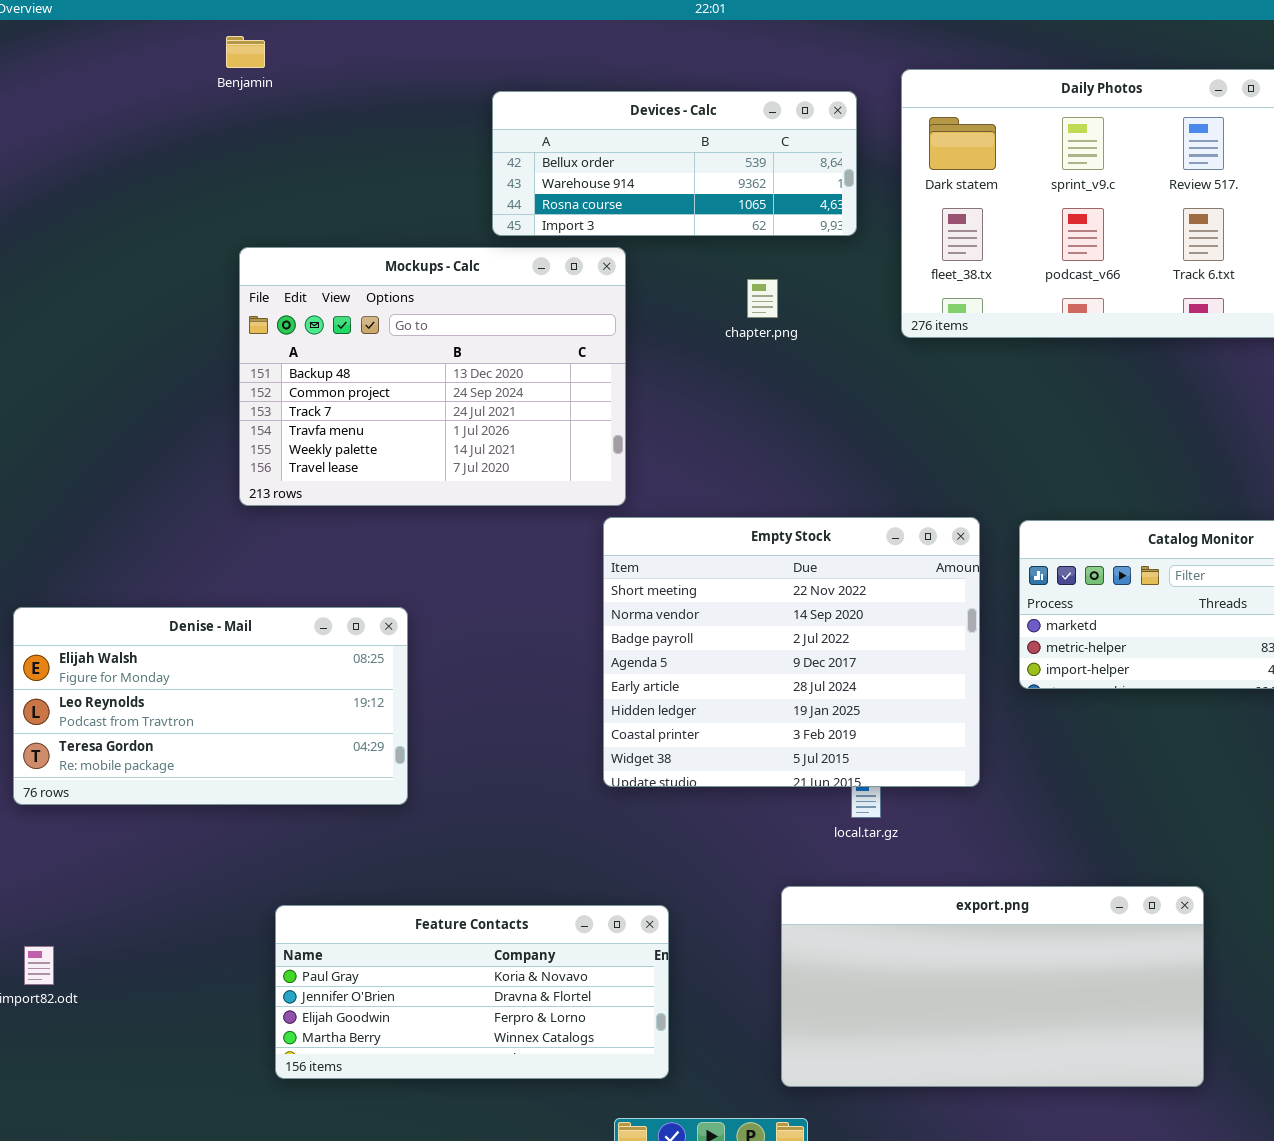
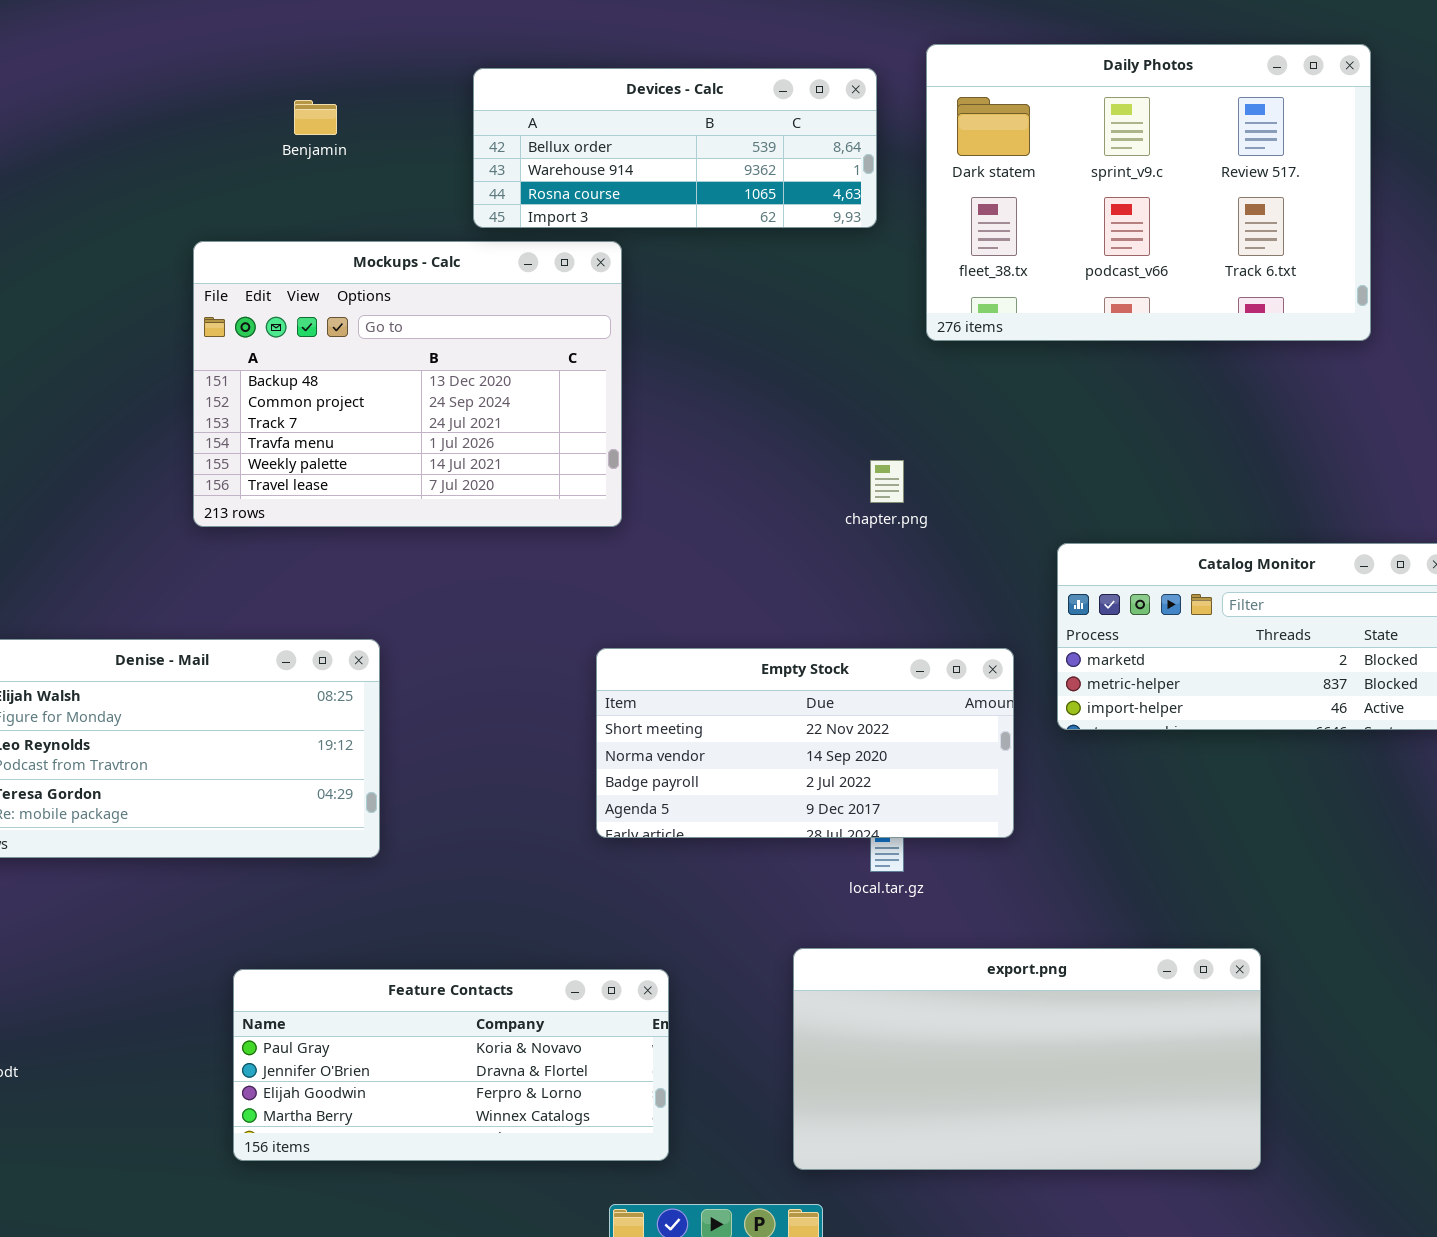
Benjamin: [226,36,265,68] -> [294,100,337,135], moved
chapter.png: [747,279,778,318] -> [870,460,904,503], moved
Empty Stock: [603,517,980,787] -> [596,648,1014,838], resized

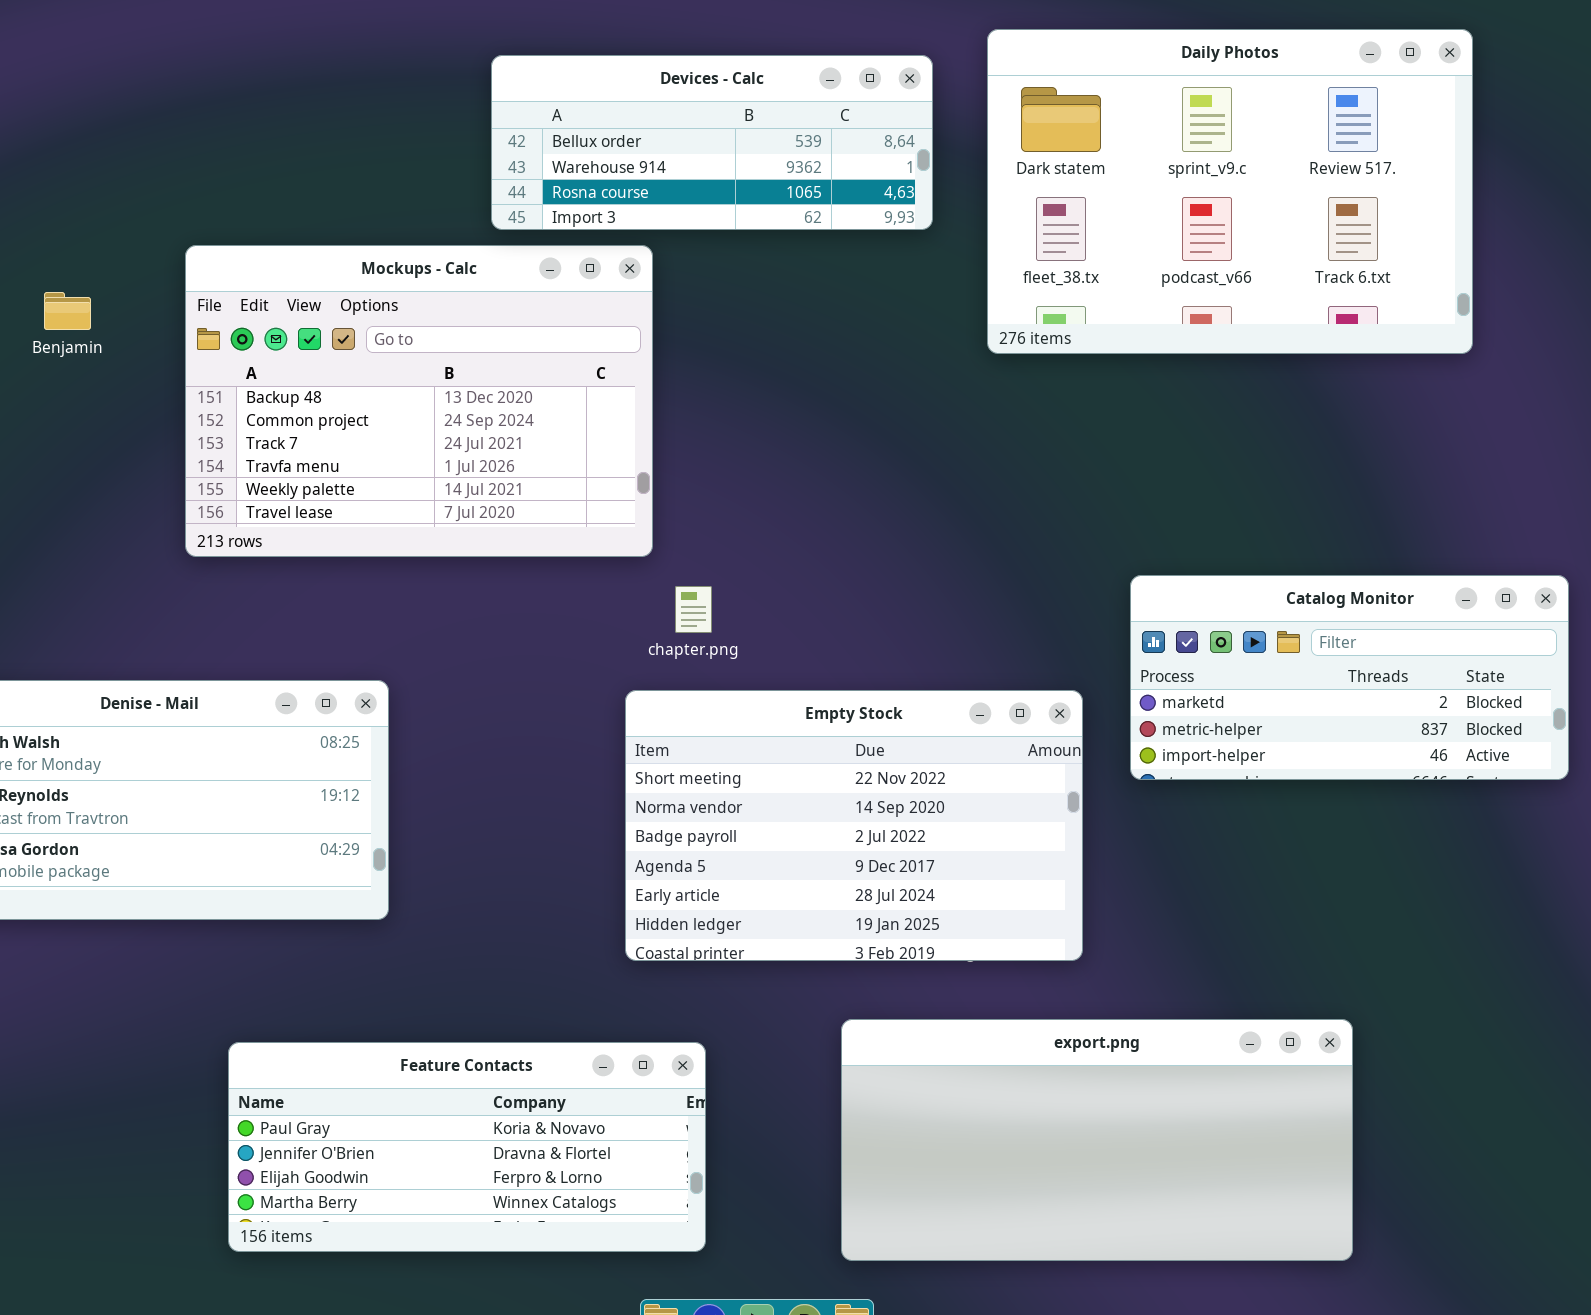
Benjamin: [294,100,337,135] -> [44,292,91,330], moved
chapter.png: [870,460,904,503] -> [675,586,712,633], moved
Empty Stock: [596,648,1014,838] -> [625,690,1083,961], resized

